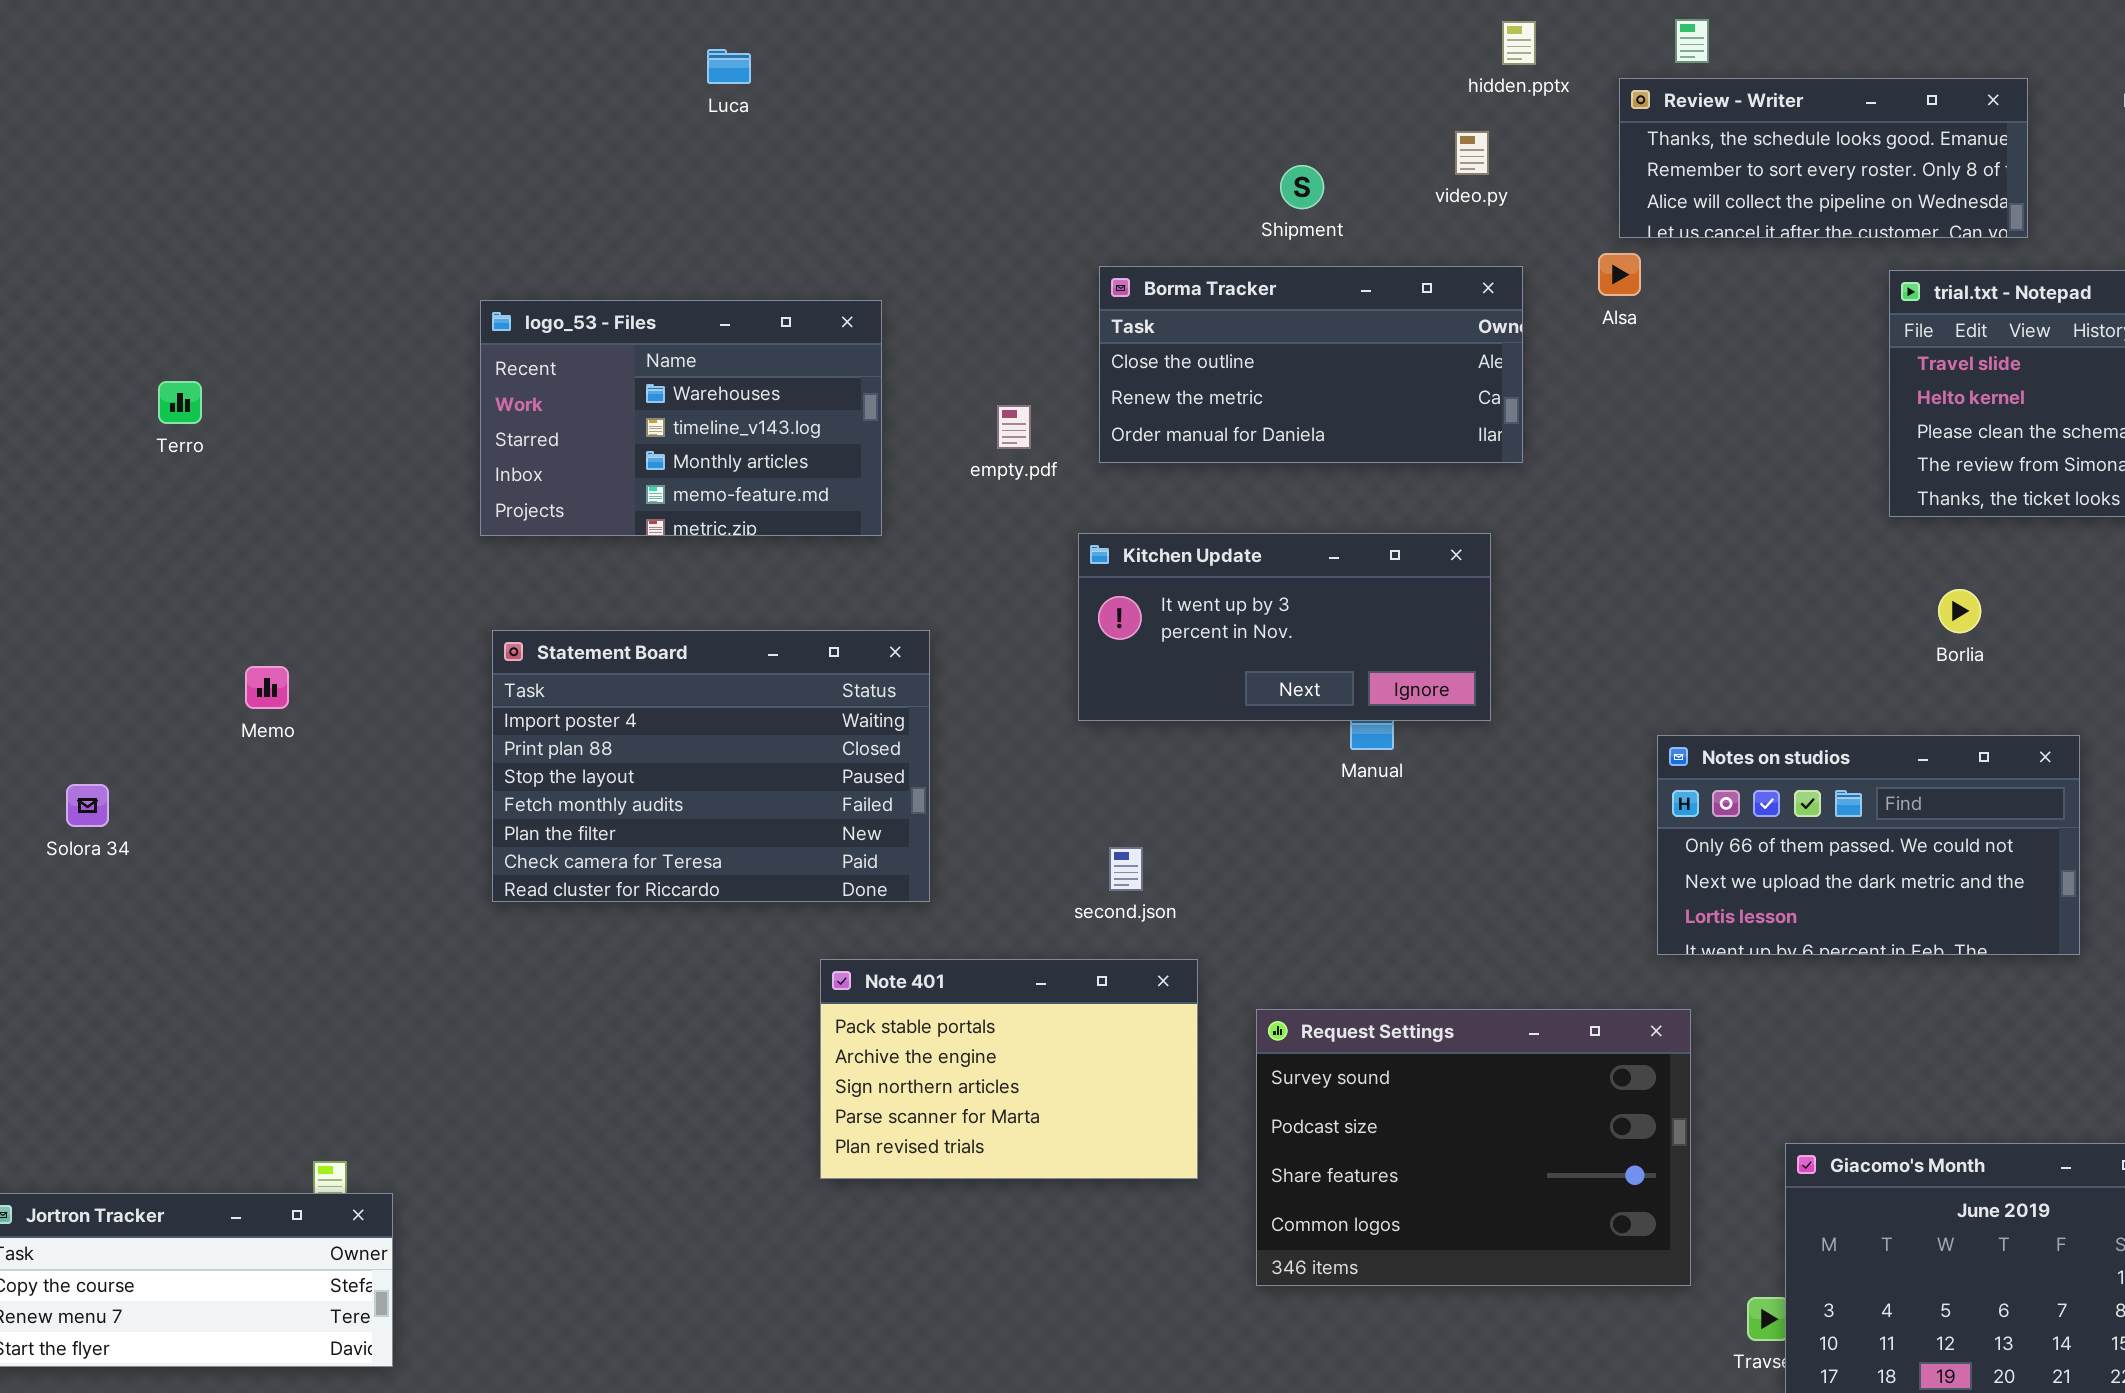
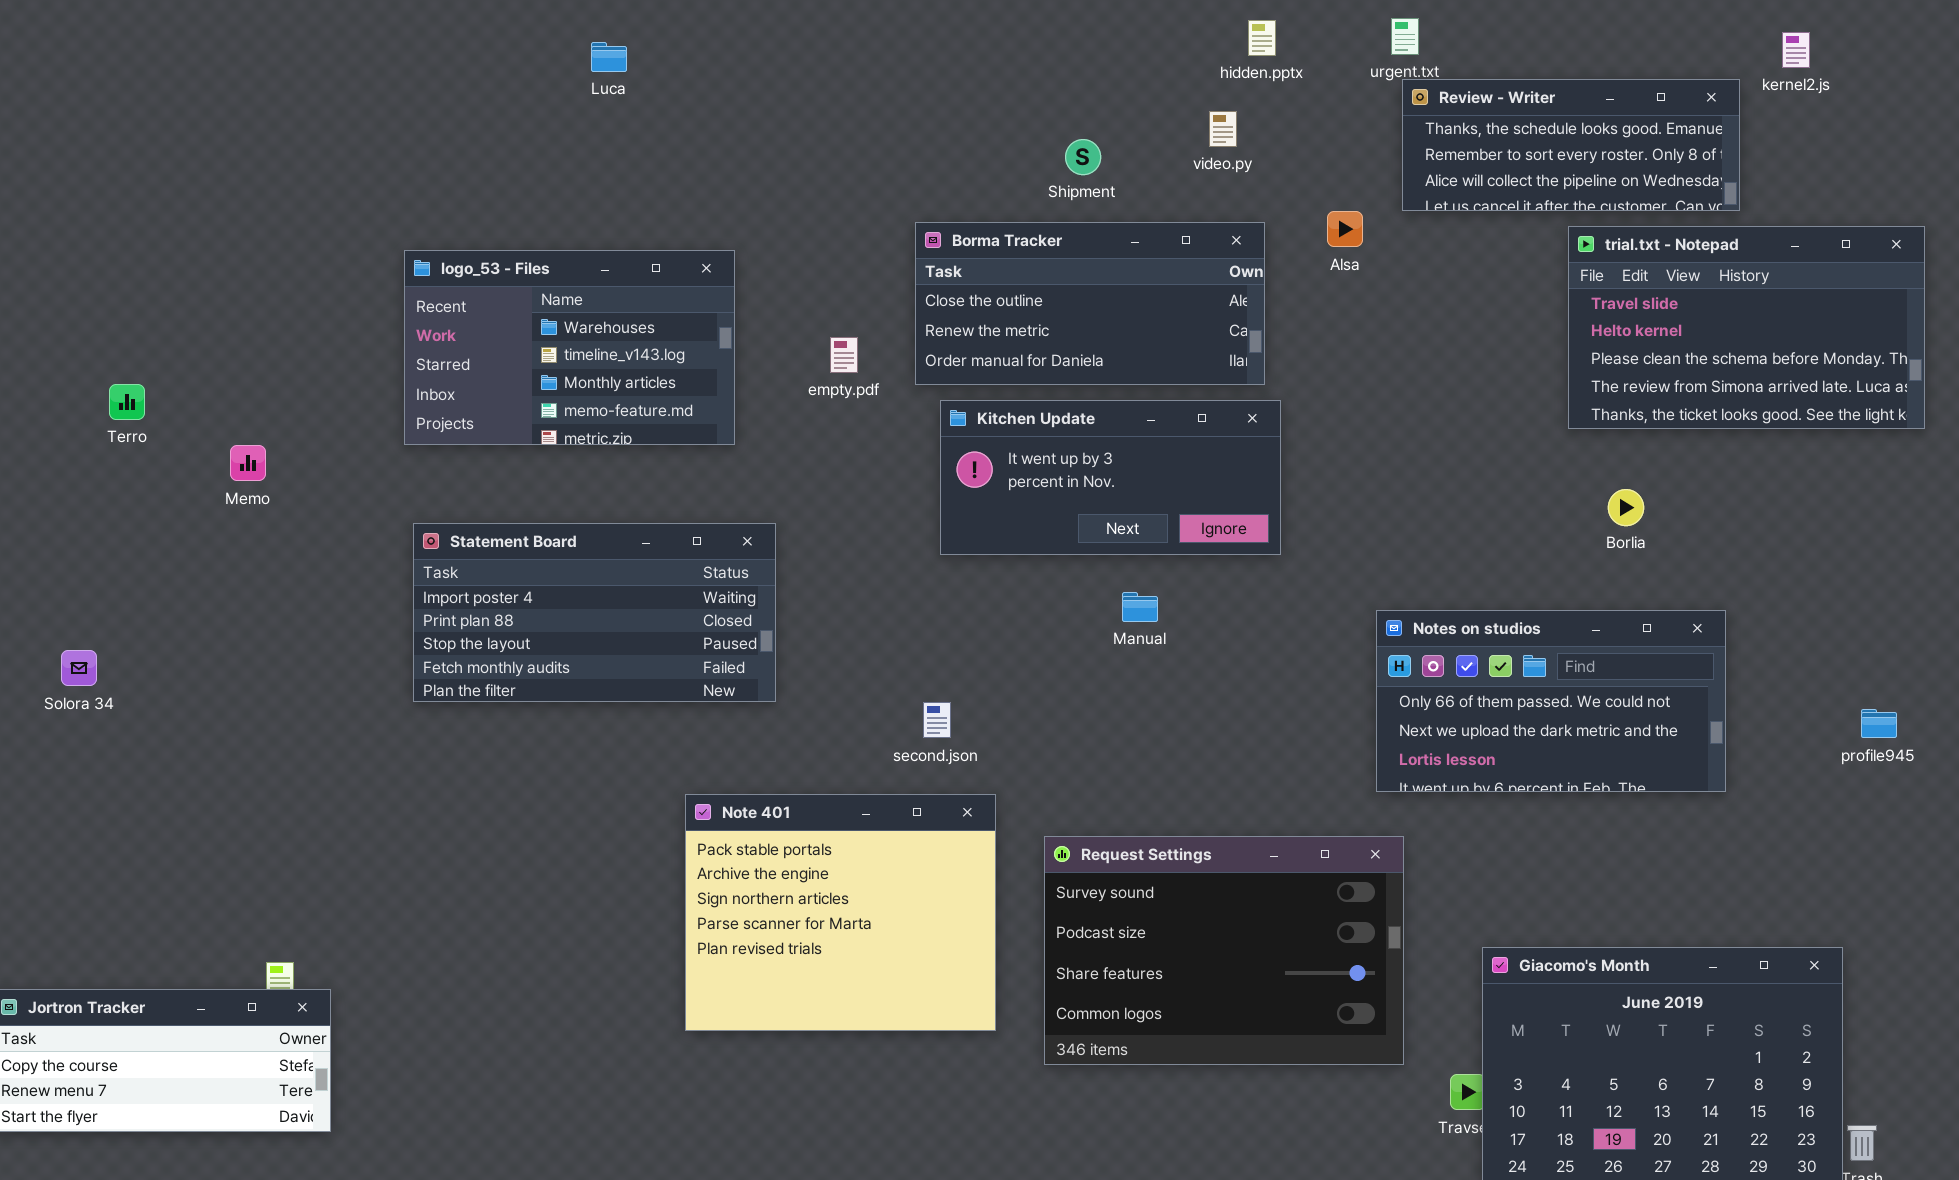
Review - Writer: [1619,78,2028,238] -> [1402,79,1740,211], moved
Terro: [158,381,202,424] -> [109,384,145,420], moved
Kitchen Update: [1078,533,1491,721] -> [940,400,1281,555], moved
Statement Board: [492,630,930,902] -> [413,523,776,702], resized
Memo: [245,666,289,709] -> [230,445,266,481], moved
Note 401: [820,959,1198,1179] -> [685,794,996,1031], resized

